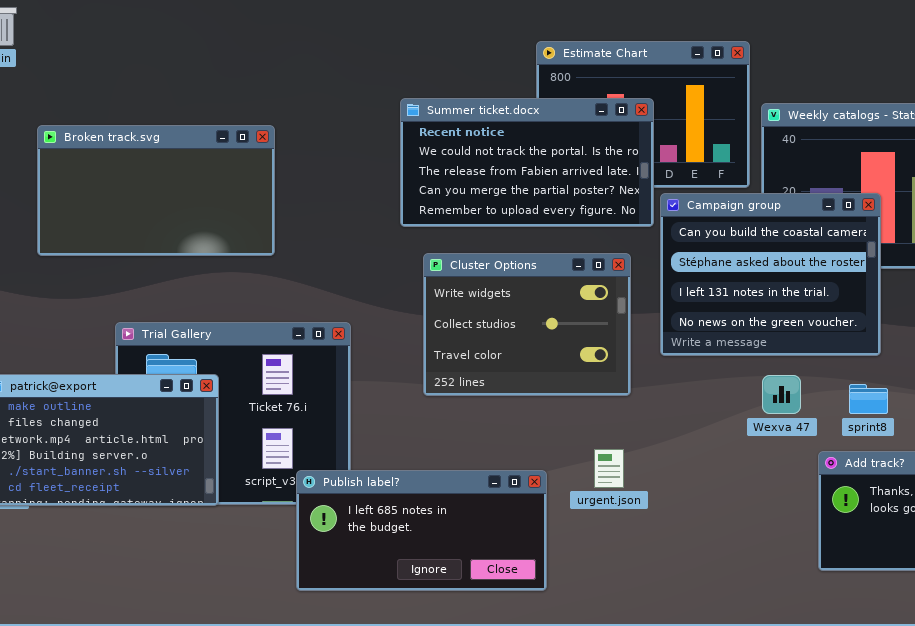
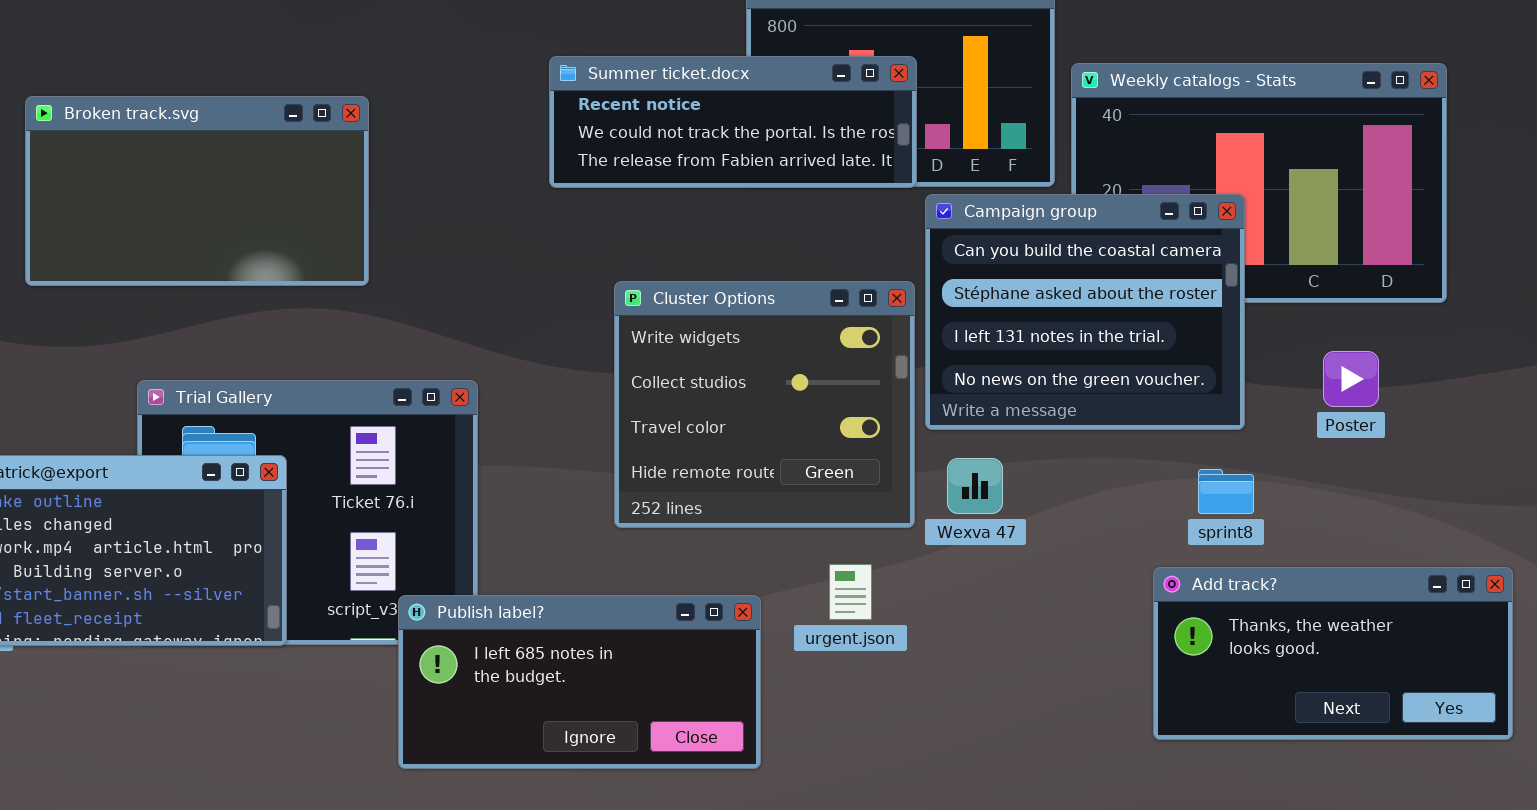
Summer ticket.docx: [400,98,654,227] -> [549,56,917,188], resized
Cluster Options: [423,253,631,396] -> [614,281,915,528], moved, resized
Wexva 47: [762,375,801,414] -> [947,458,1003,514], moved

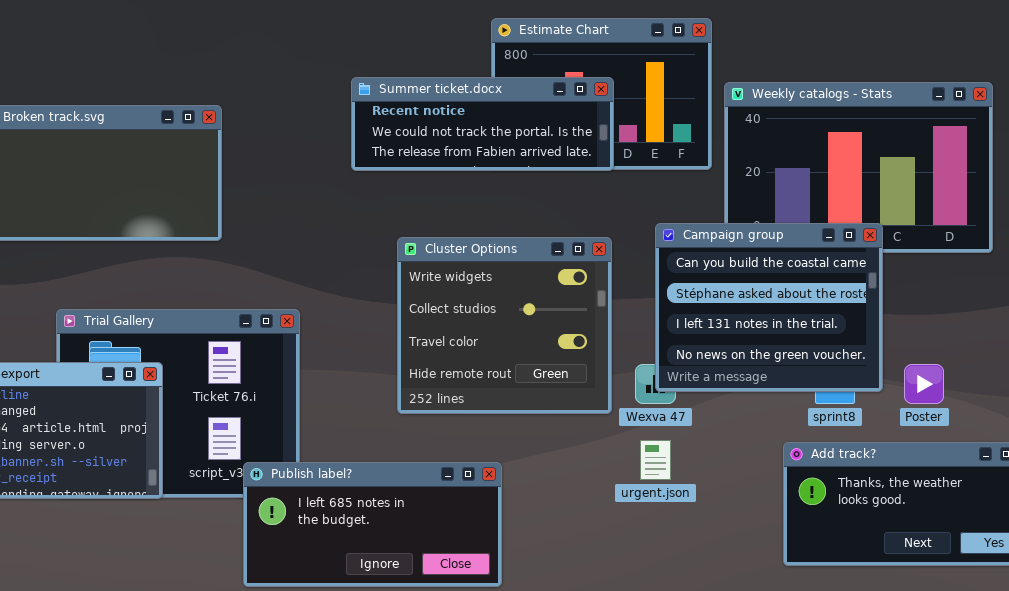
Campaign group: [925,194,1245,430] -> [655,223,883,392], moved
Poster: [1323,351,1379,407] -> [904,364,944,404], moved
urgent.json: [829,564,872,620] -> [640,440,671,480], moved

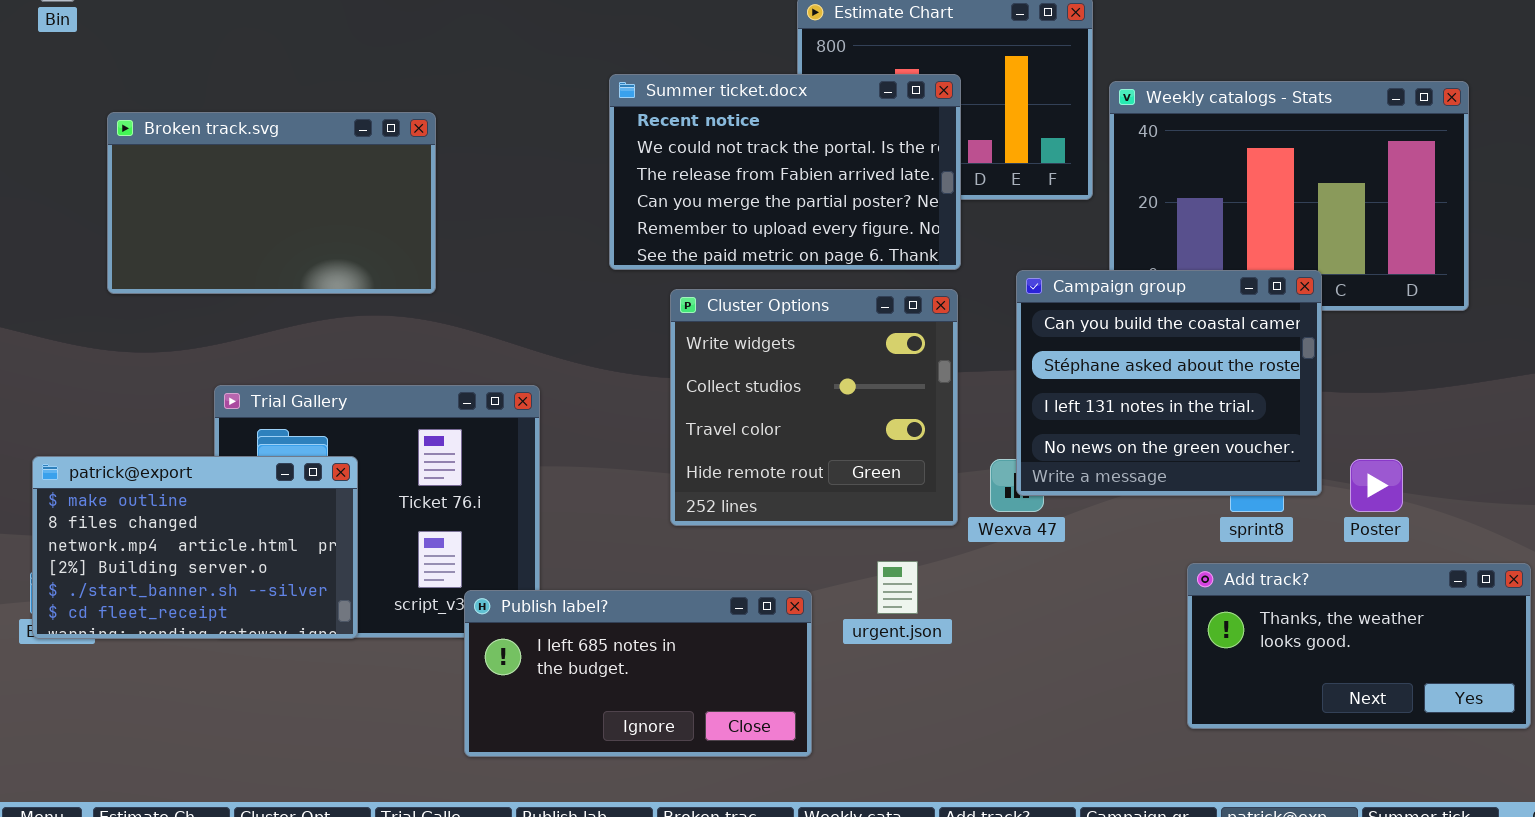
Summer ticket.docx: [351,77,614,171] -> [609,74,961,270], resized
urgent.json: [640,440,671,480] -> [877,561,918,614], moved

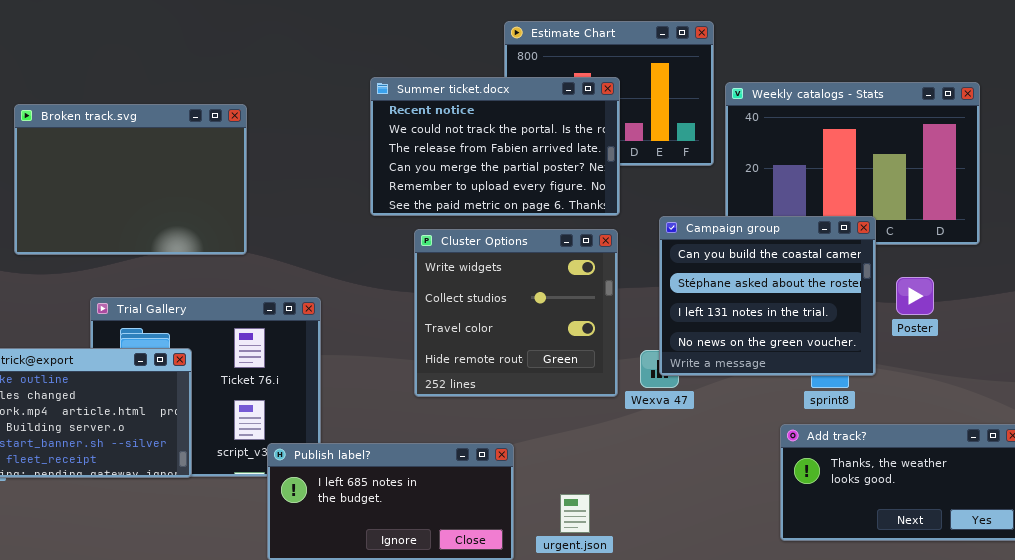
Broken track.svg: [107,112,436,294] -> [14,104,247,255], resized
Poster: [1350,459,1403,512] -> [896,277,934,315], moved
urgent.json: [877,561,918,614] -> [560,494,590,533], moved

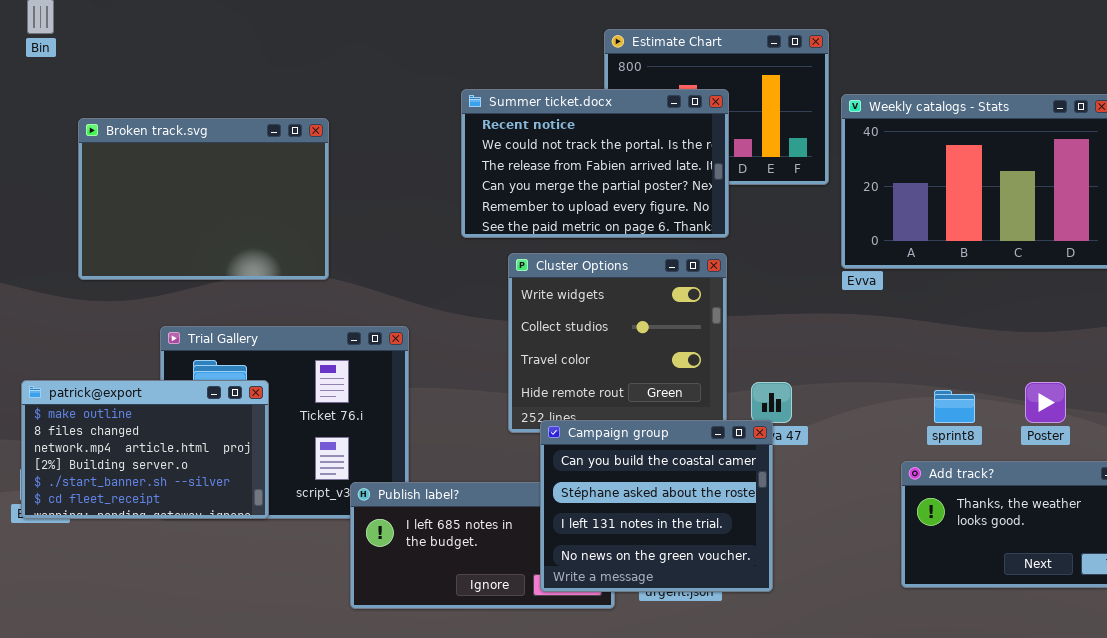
Campaign group: [659,216,876,376] -> [540,420,773,592], moved
Poster: [896,277,934,315] -> [1025,382,1066,423], moved

